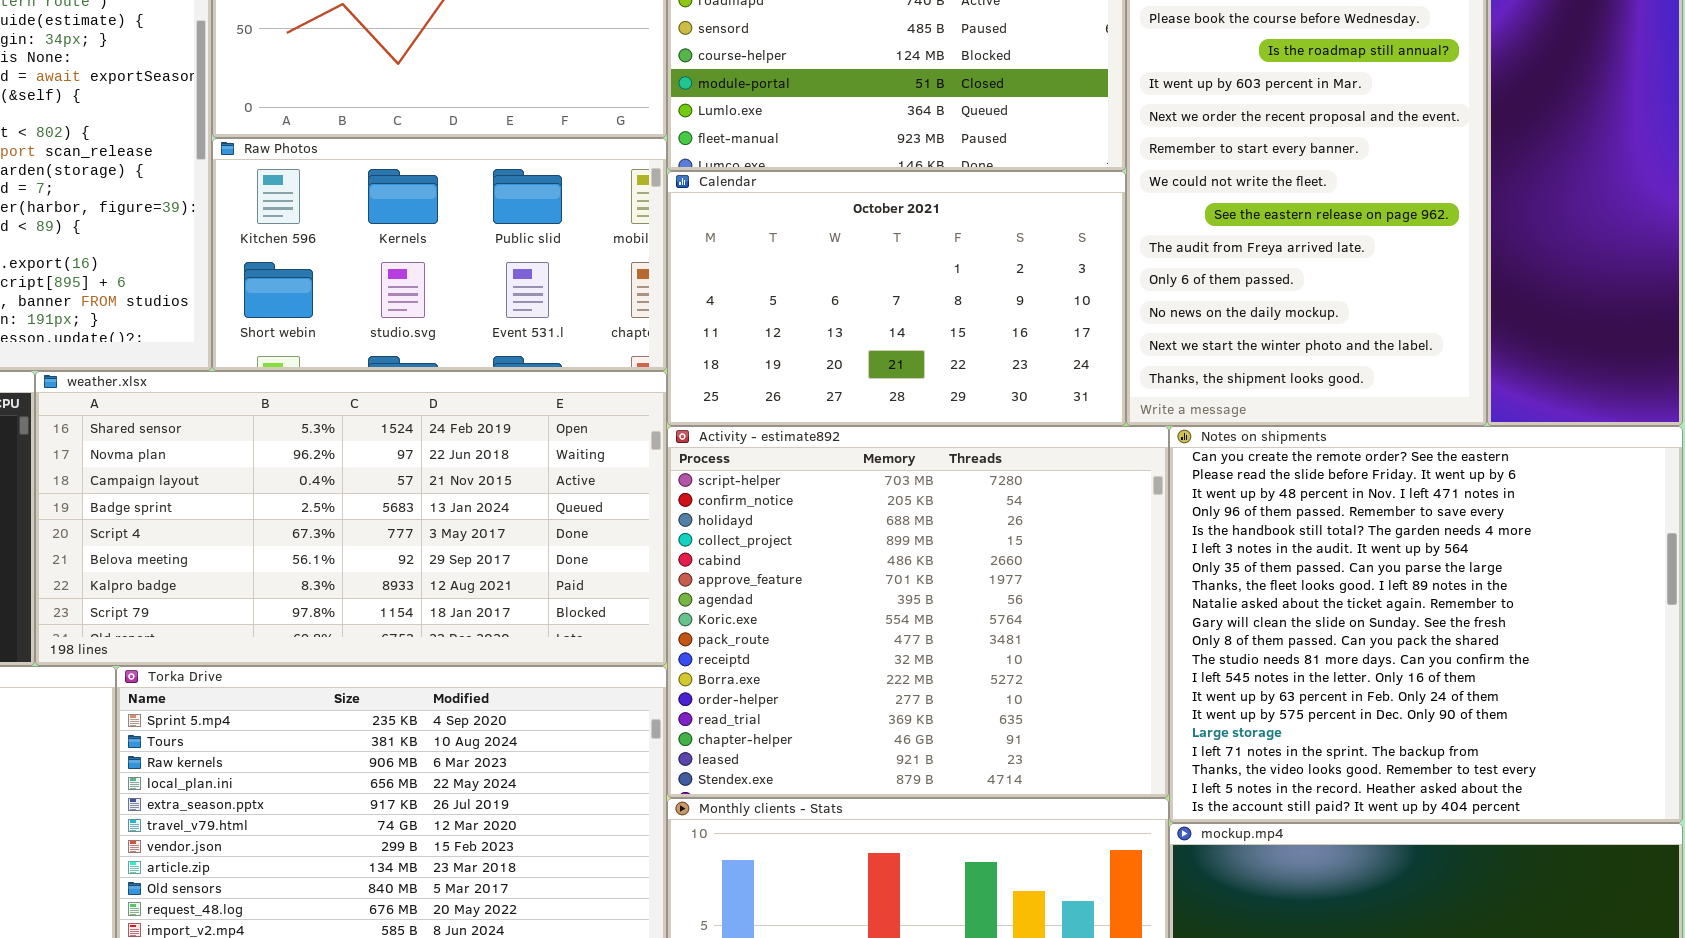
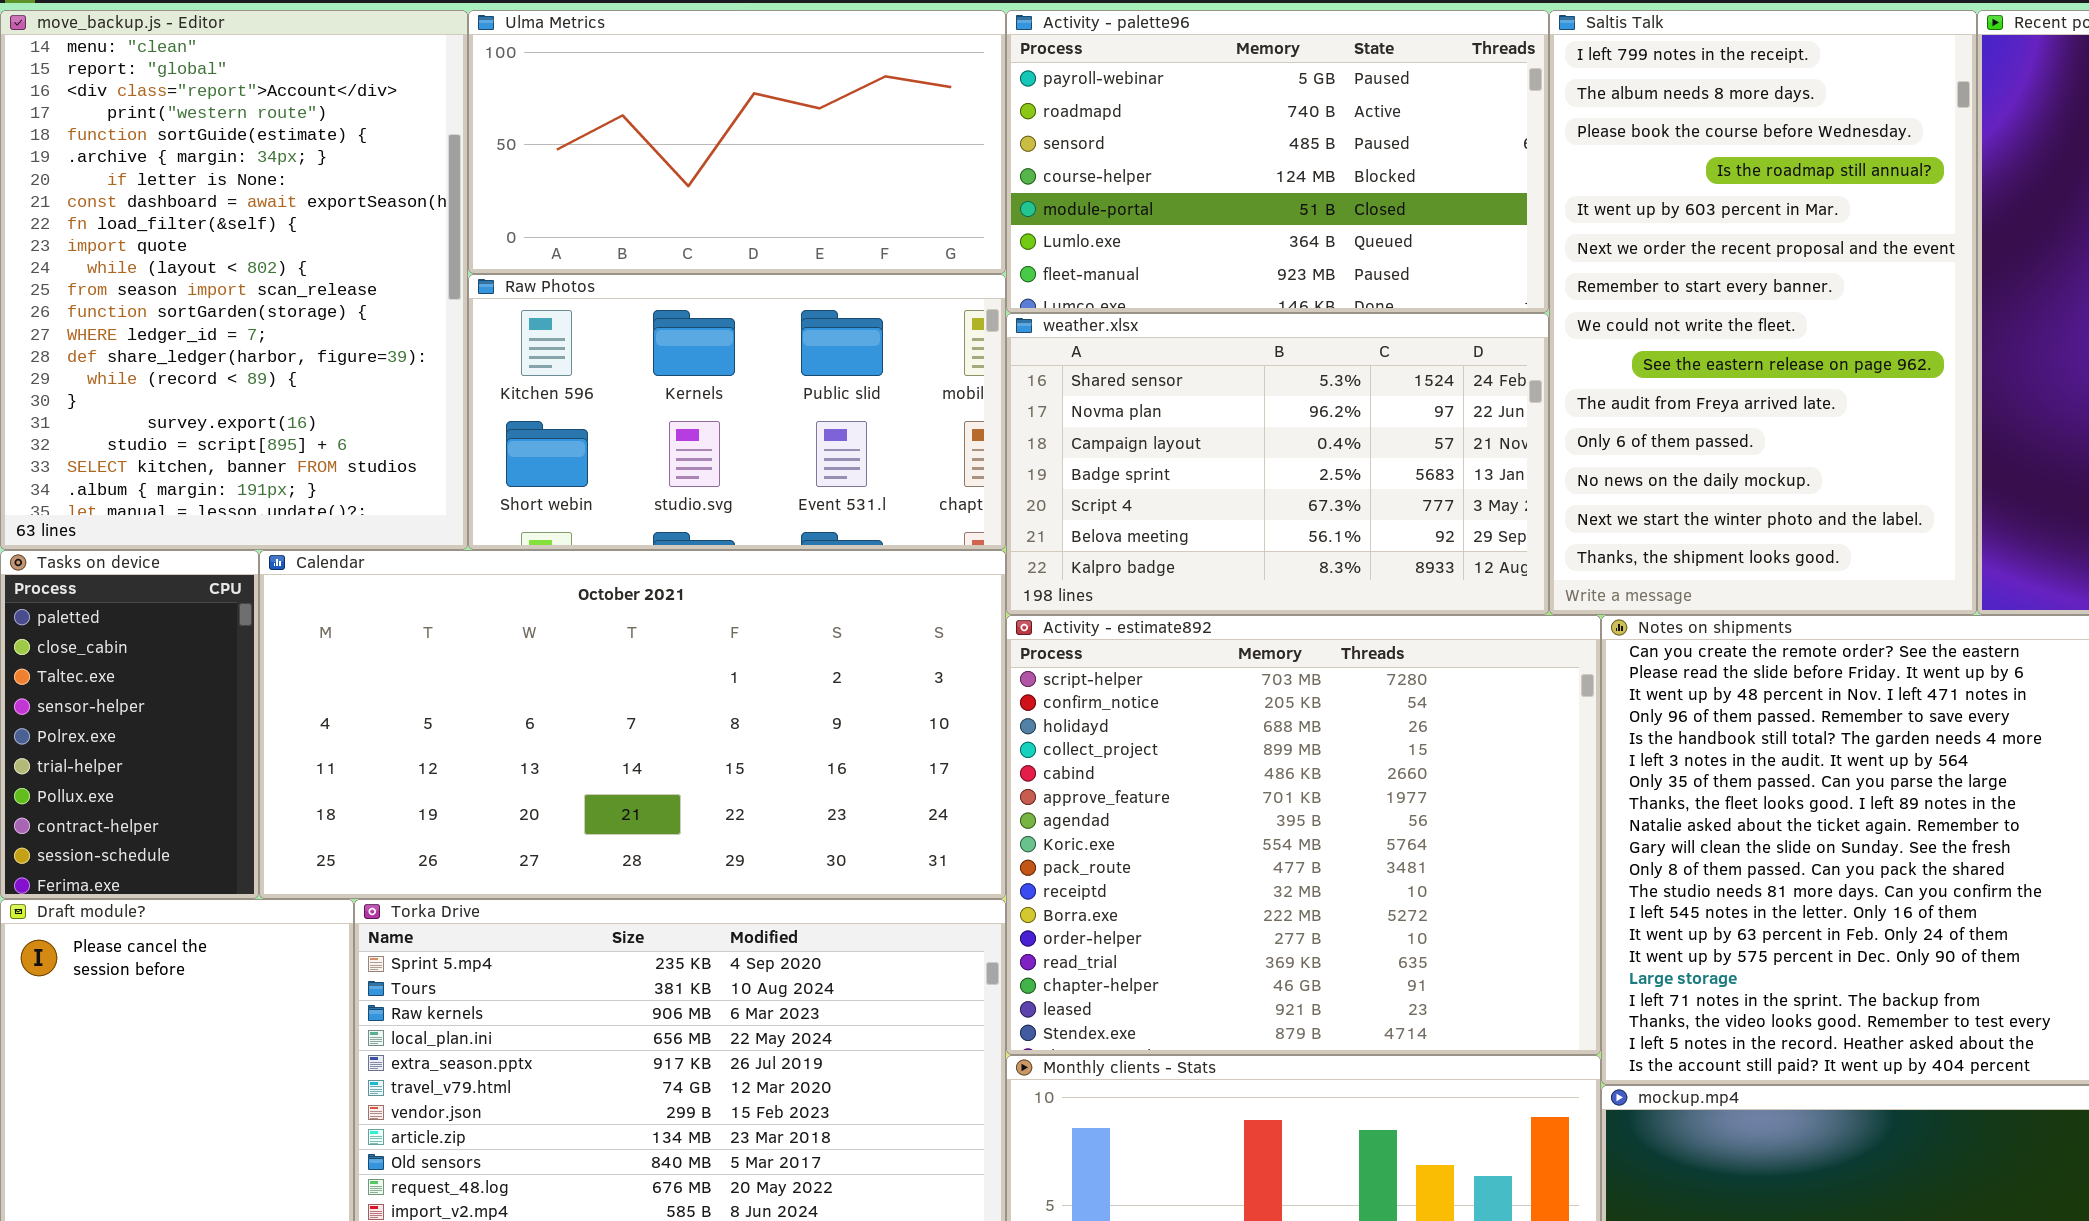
Calendar: [667,171,1126,426] -> [259,550,1006,899], moved, resized
weather.xlsx: [35,371,667,666] -> [1006,313,1549,615], moved, resized

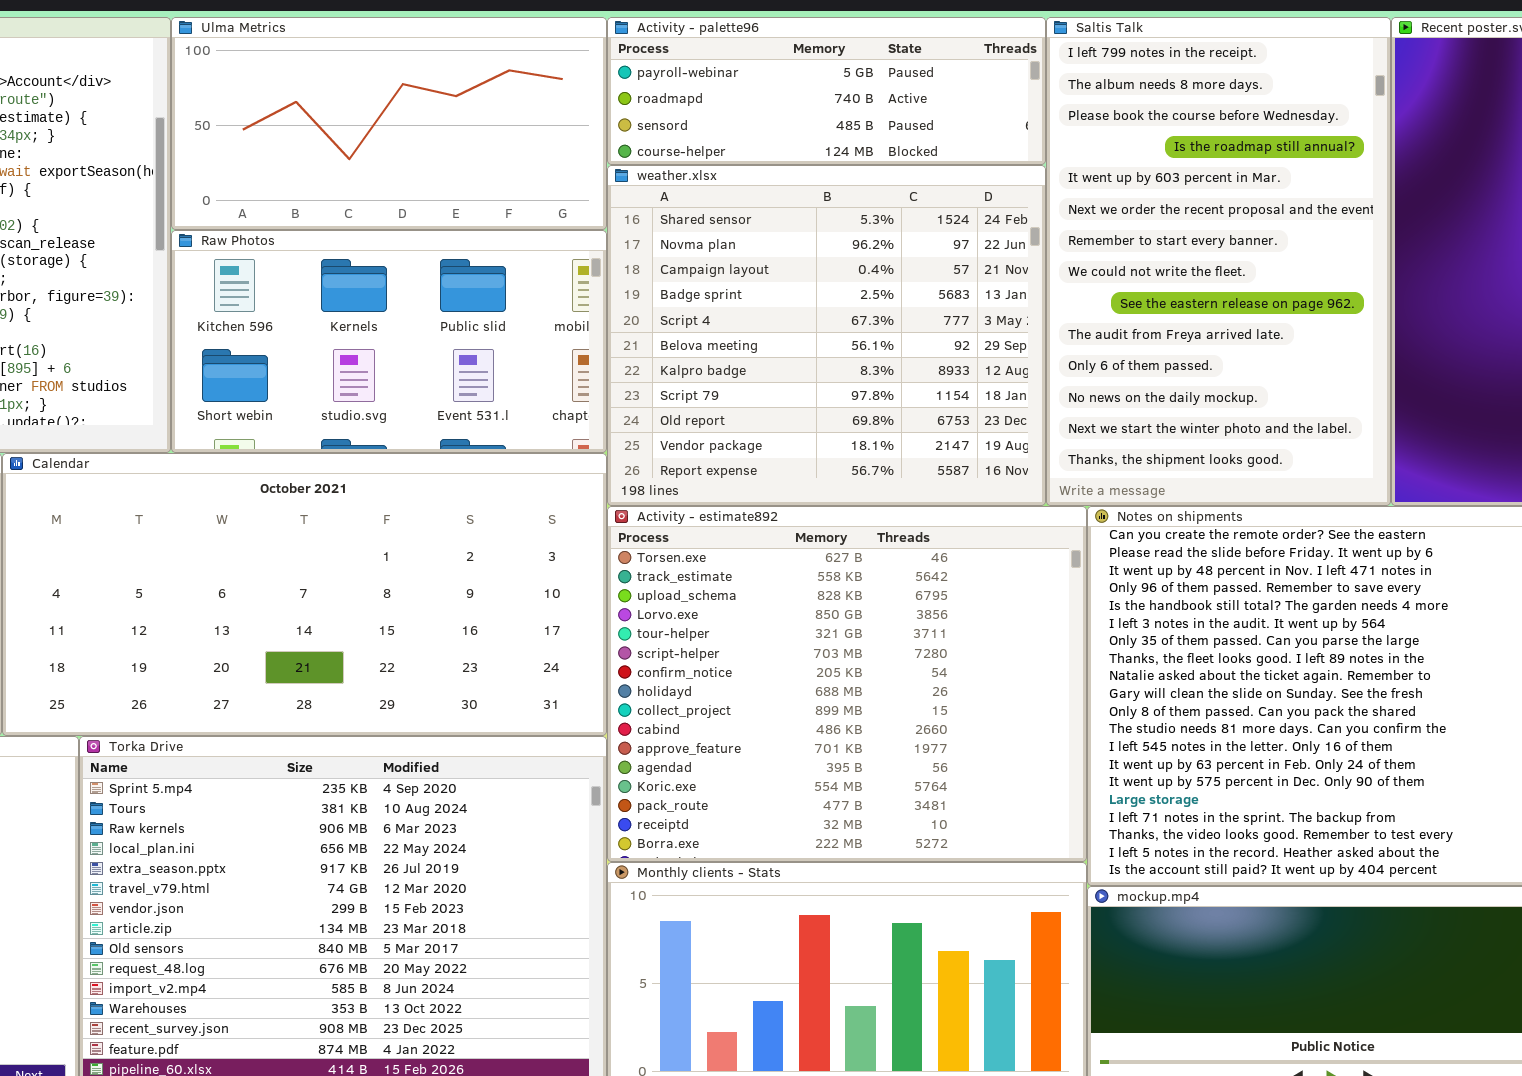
Activity - palette96: [1006,10,1549,313] -> [607,17,1046,165], resized
weather.xlsx: [1006,313,1549,615] -> [607,165,1046,506], resized
Activity - estimate892: [1006,615,1601,1055] -> [607,506,1087,862], scrolled up 5 rows

